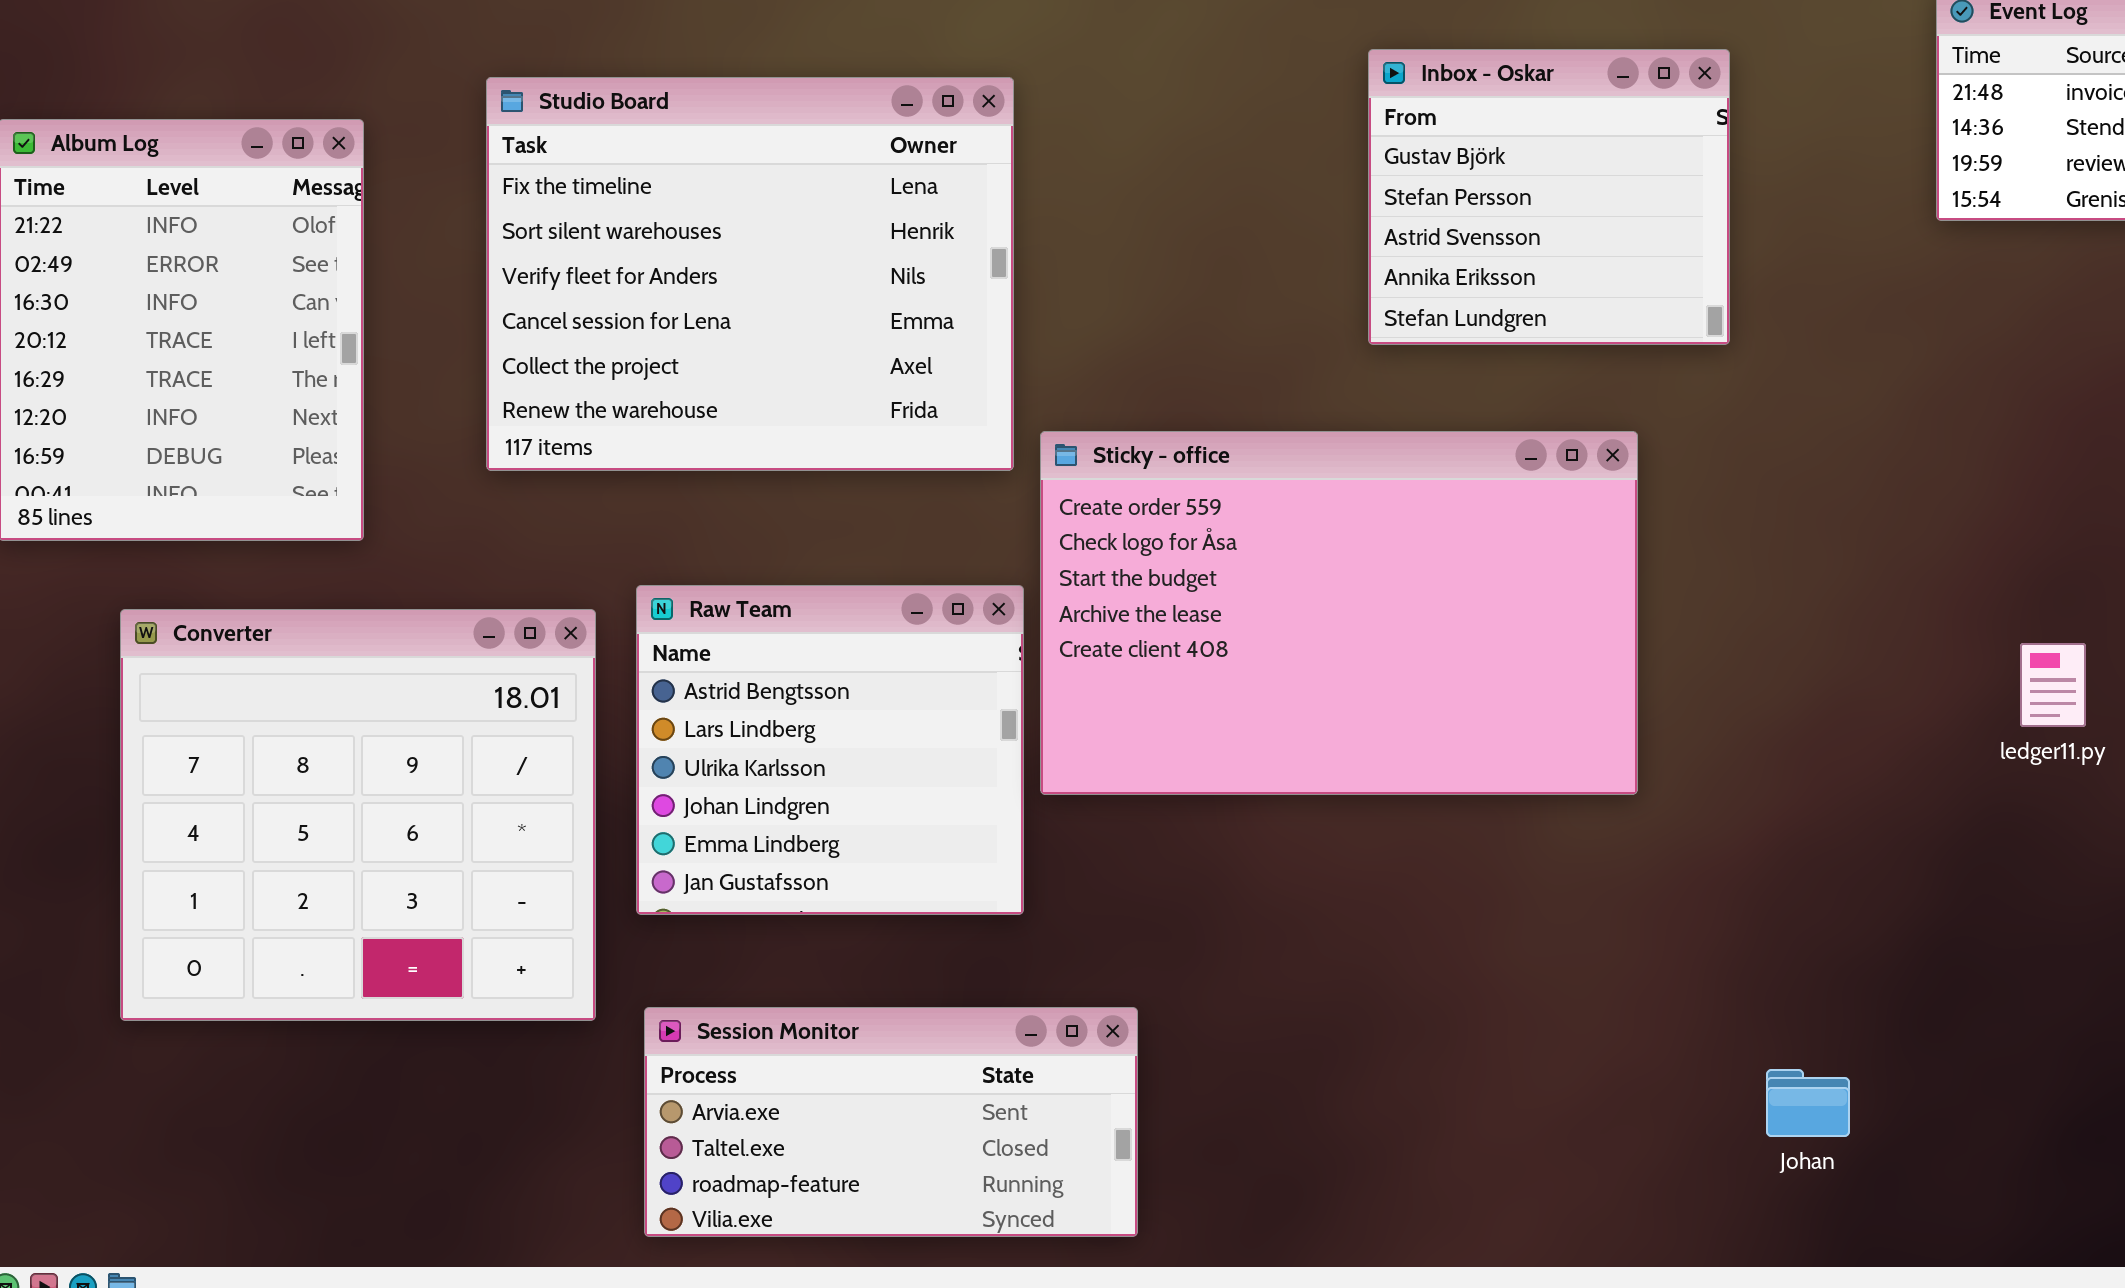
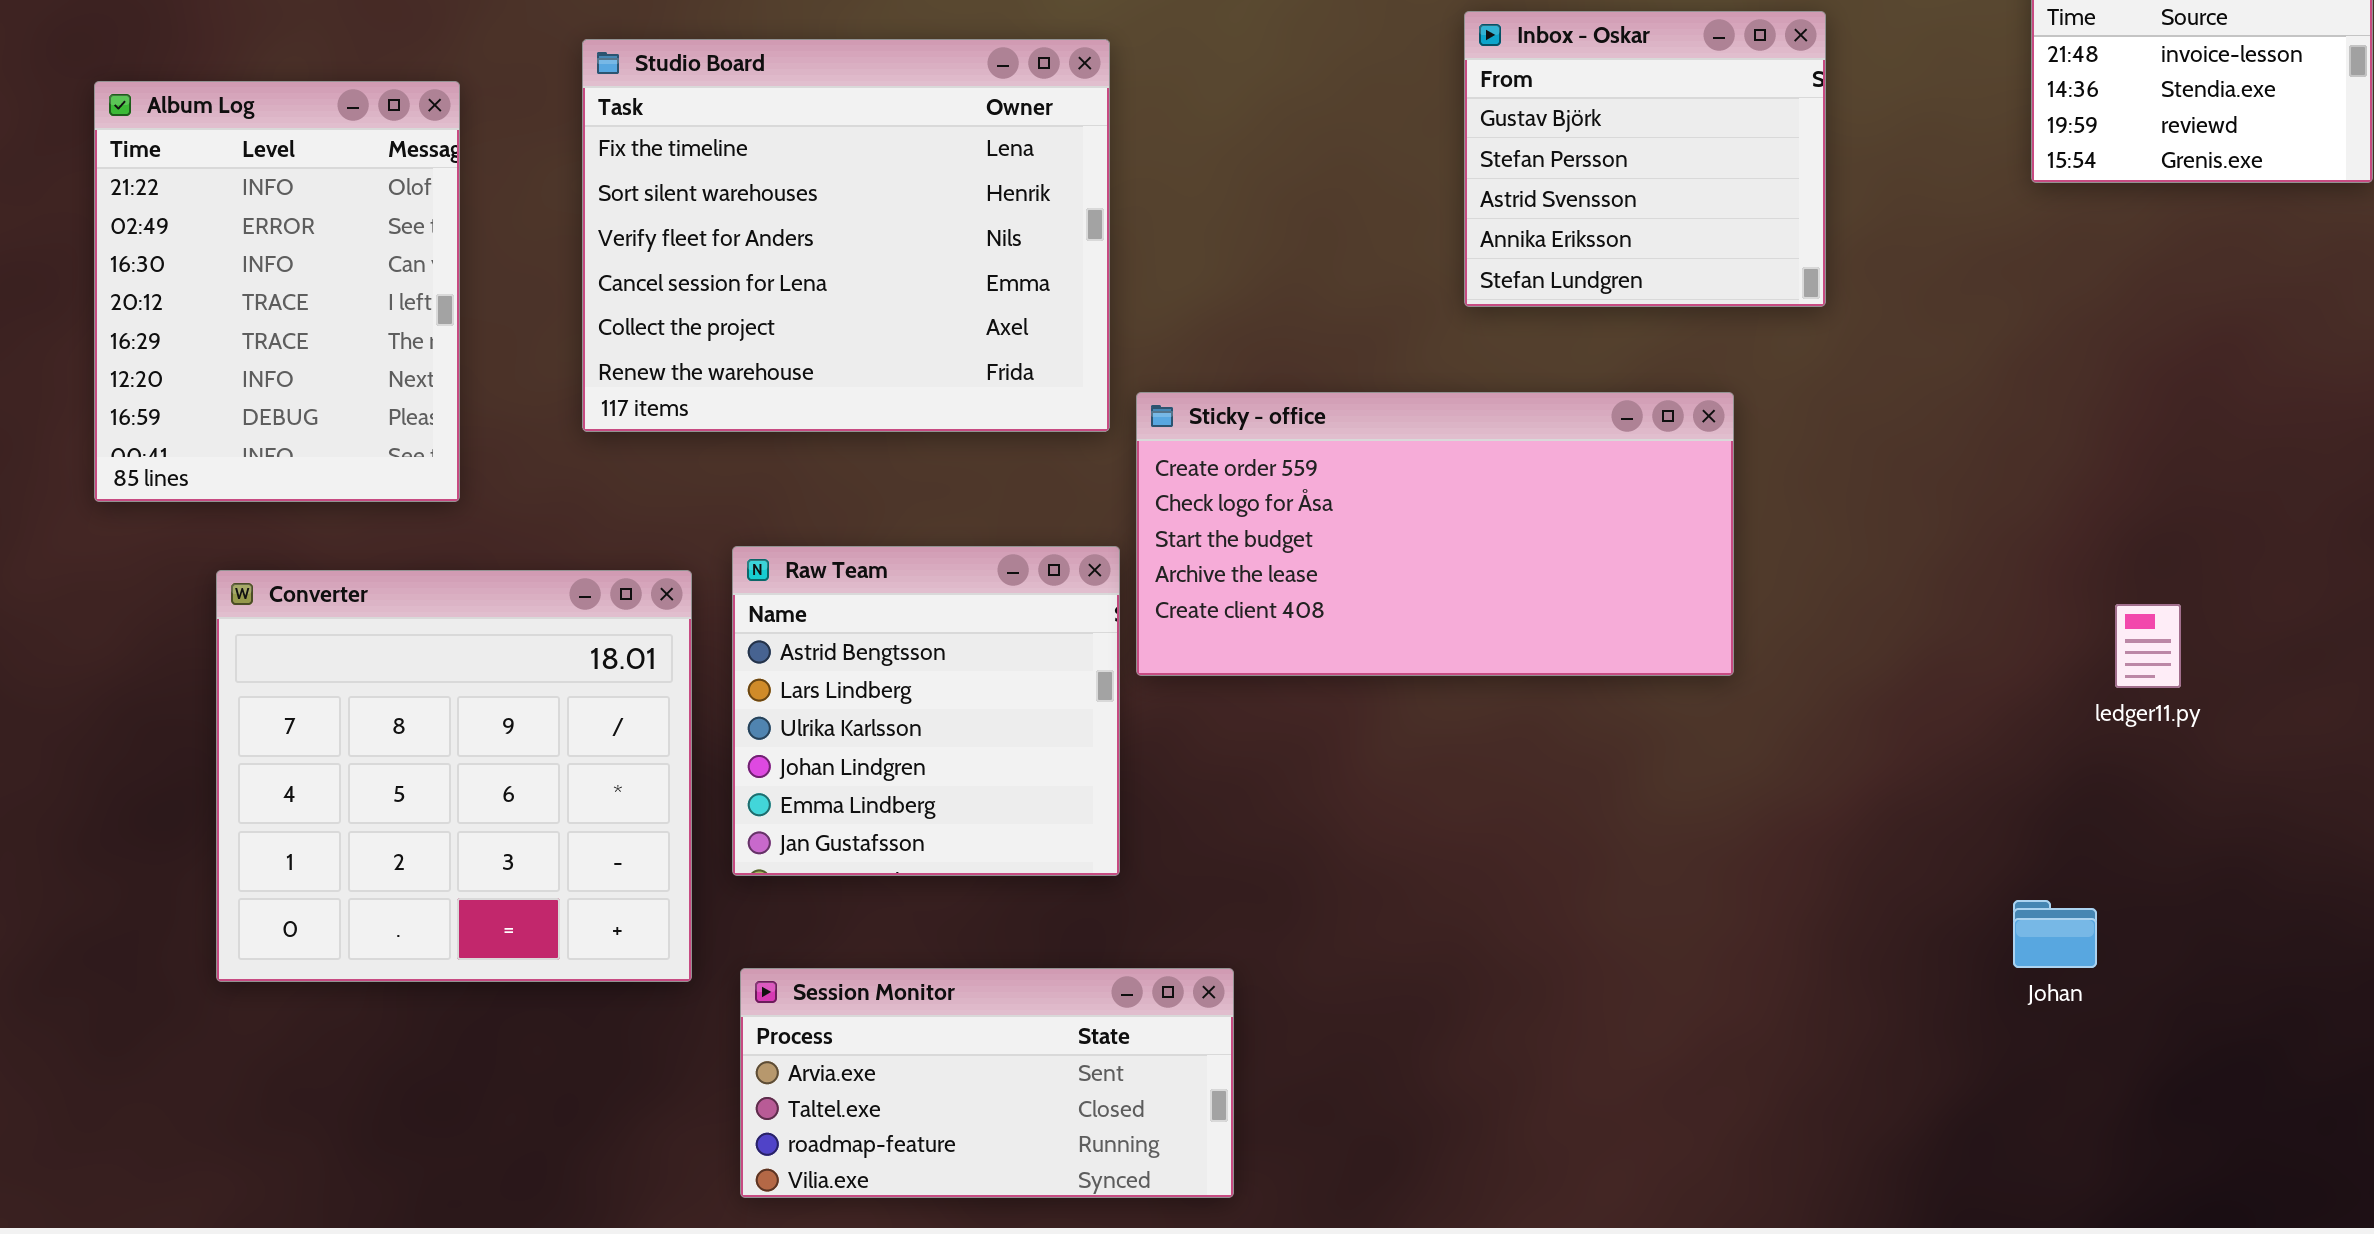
Sticky - office: [1040,431,1638,795] -> [1136,392,1734,676], resized
Johan: [1766,1069,1850,1137] -> [2013,900,2097,968], moved

